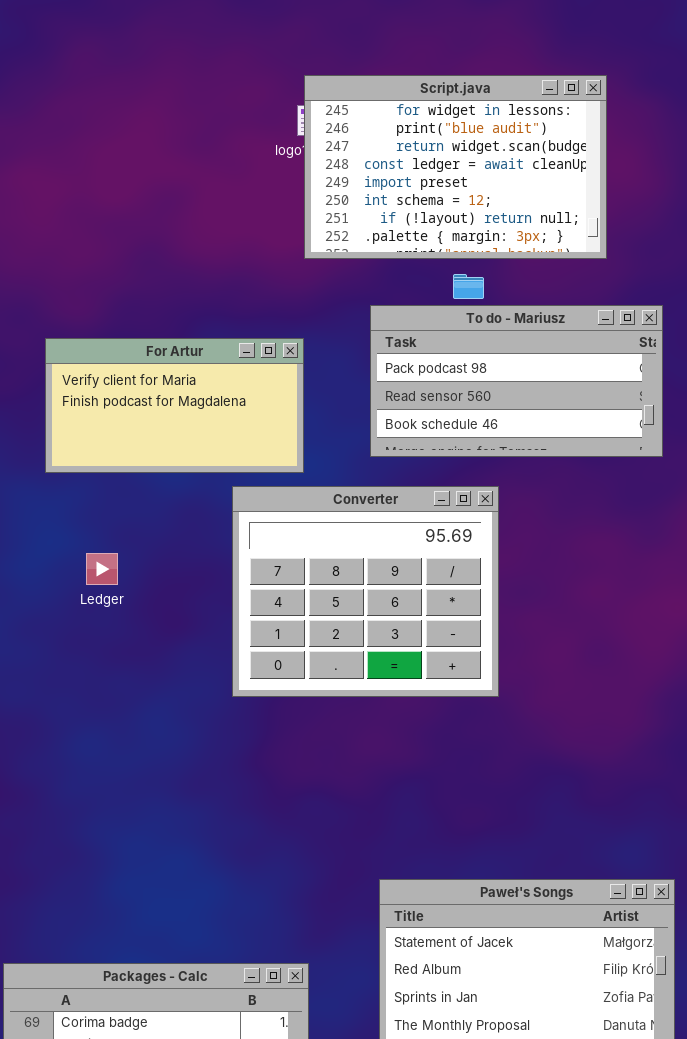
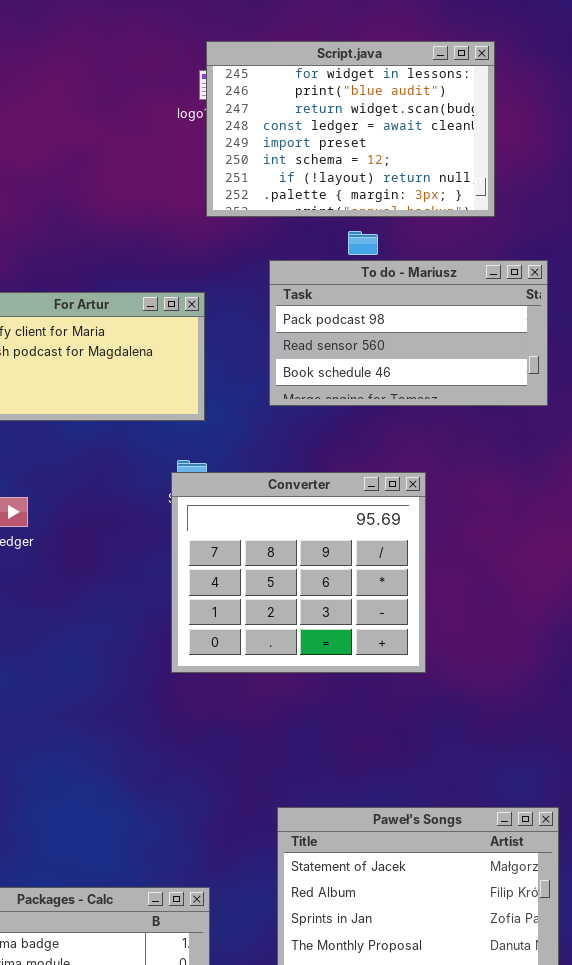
Converter: [232,486,499,697] -> [171,472,426,673], moved

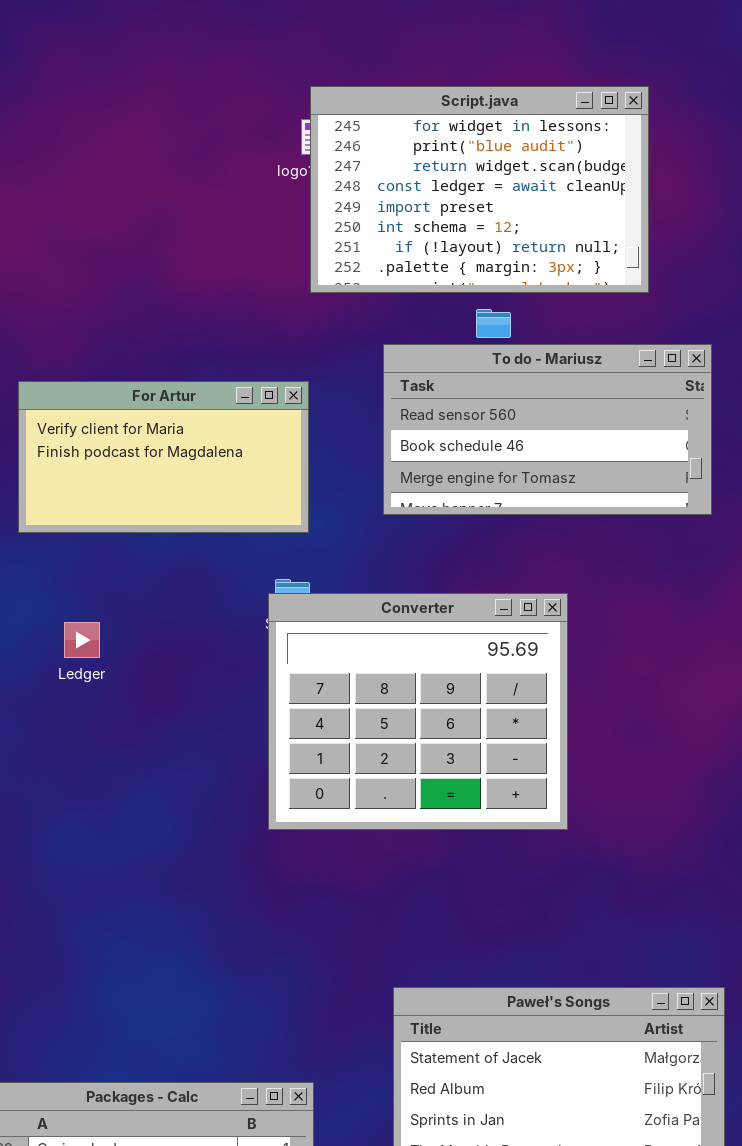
To do - Mariusz: [269,260,548,406] -> [383,344,712,515], scrolled down 1 row

